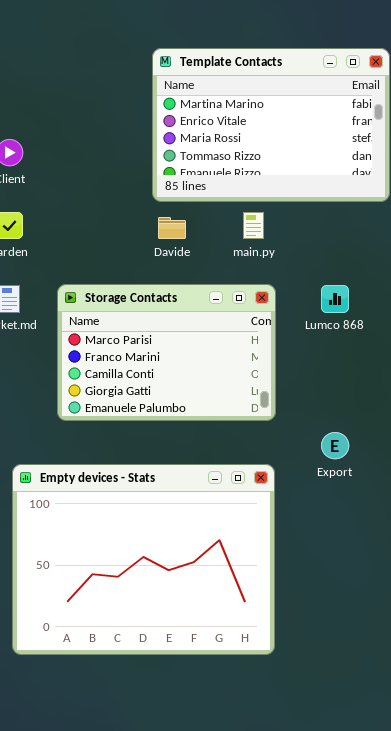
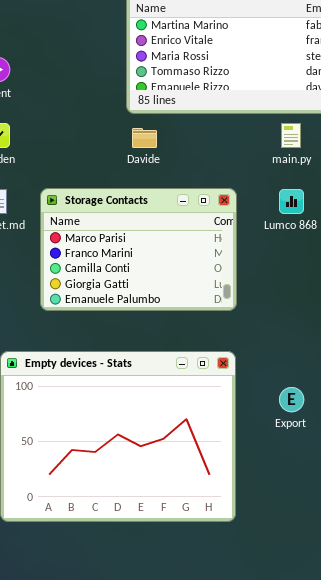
main.py: [243,212,264,239] -> [281,123,301,148], moved
Export: [321,432,349,459] -> [279,387,304,412], moved

